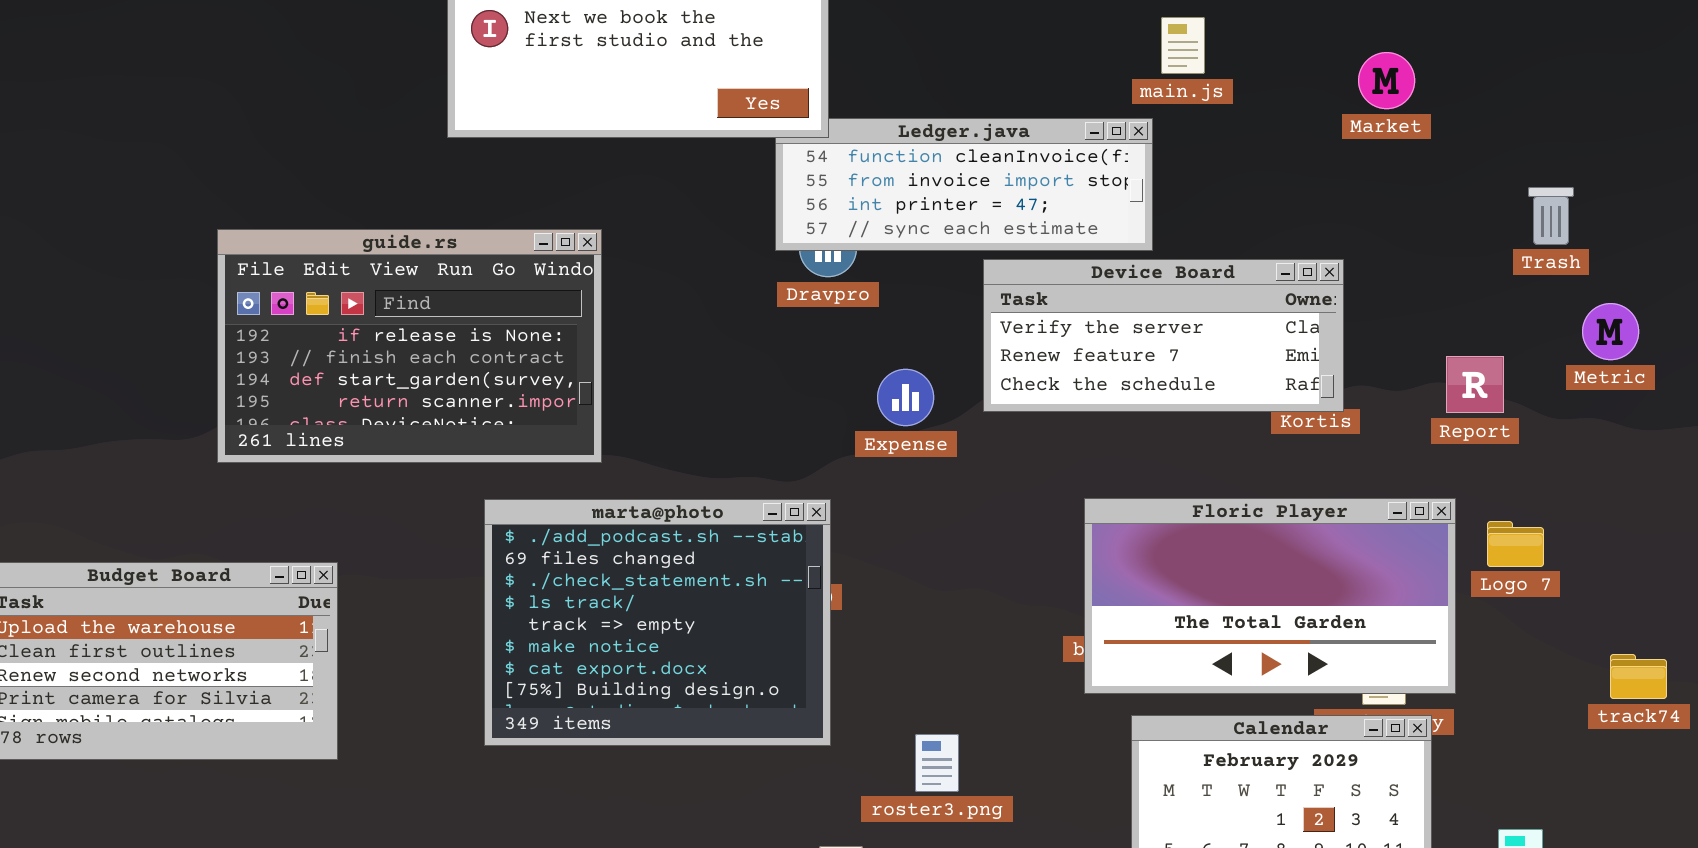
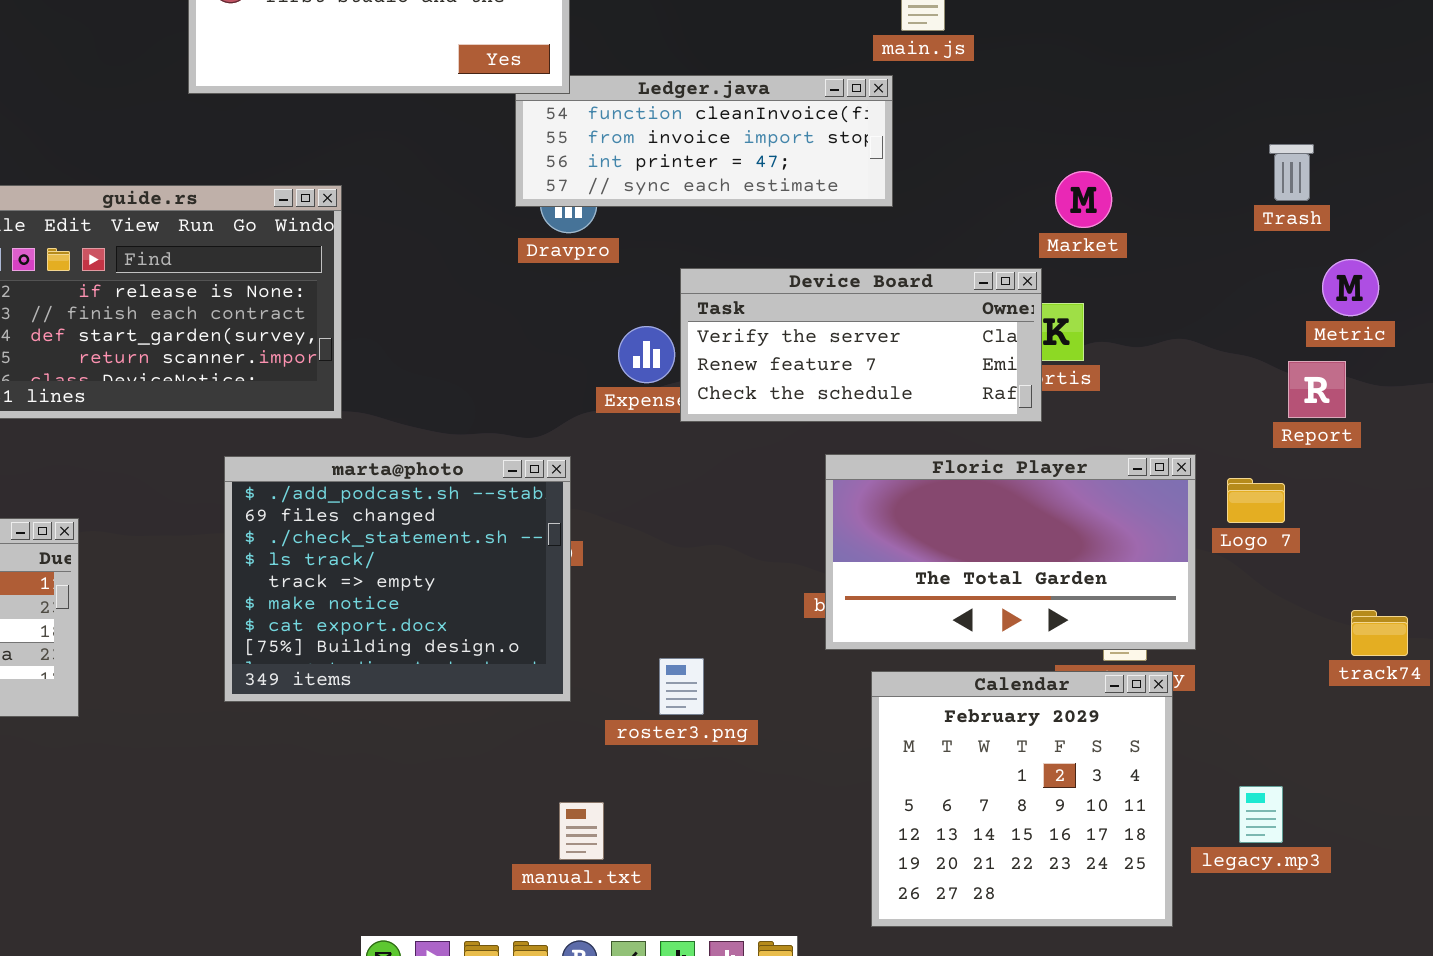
Market: [1358,52,1415,109] -> [1055,171,1112,228], moved
Device Board: [983,259,1344,412] -> [680,268,1042,422], moved
Report: [1446,356,1504,413] -> [1288,361,1346,418], moved
roster3.png: [915,734,959,792] -> [659,658,704,715], moved

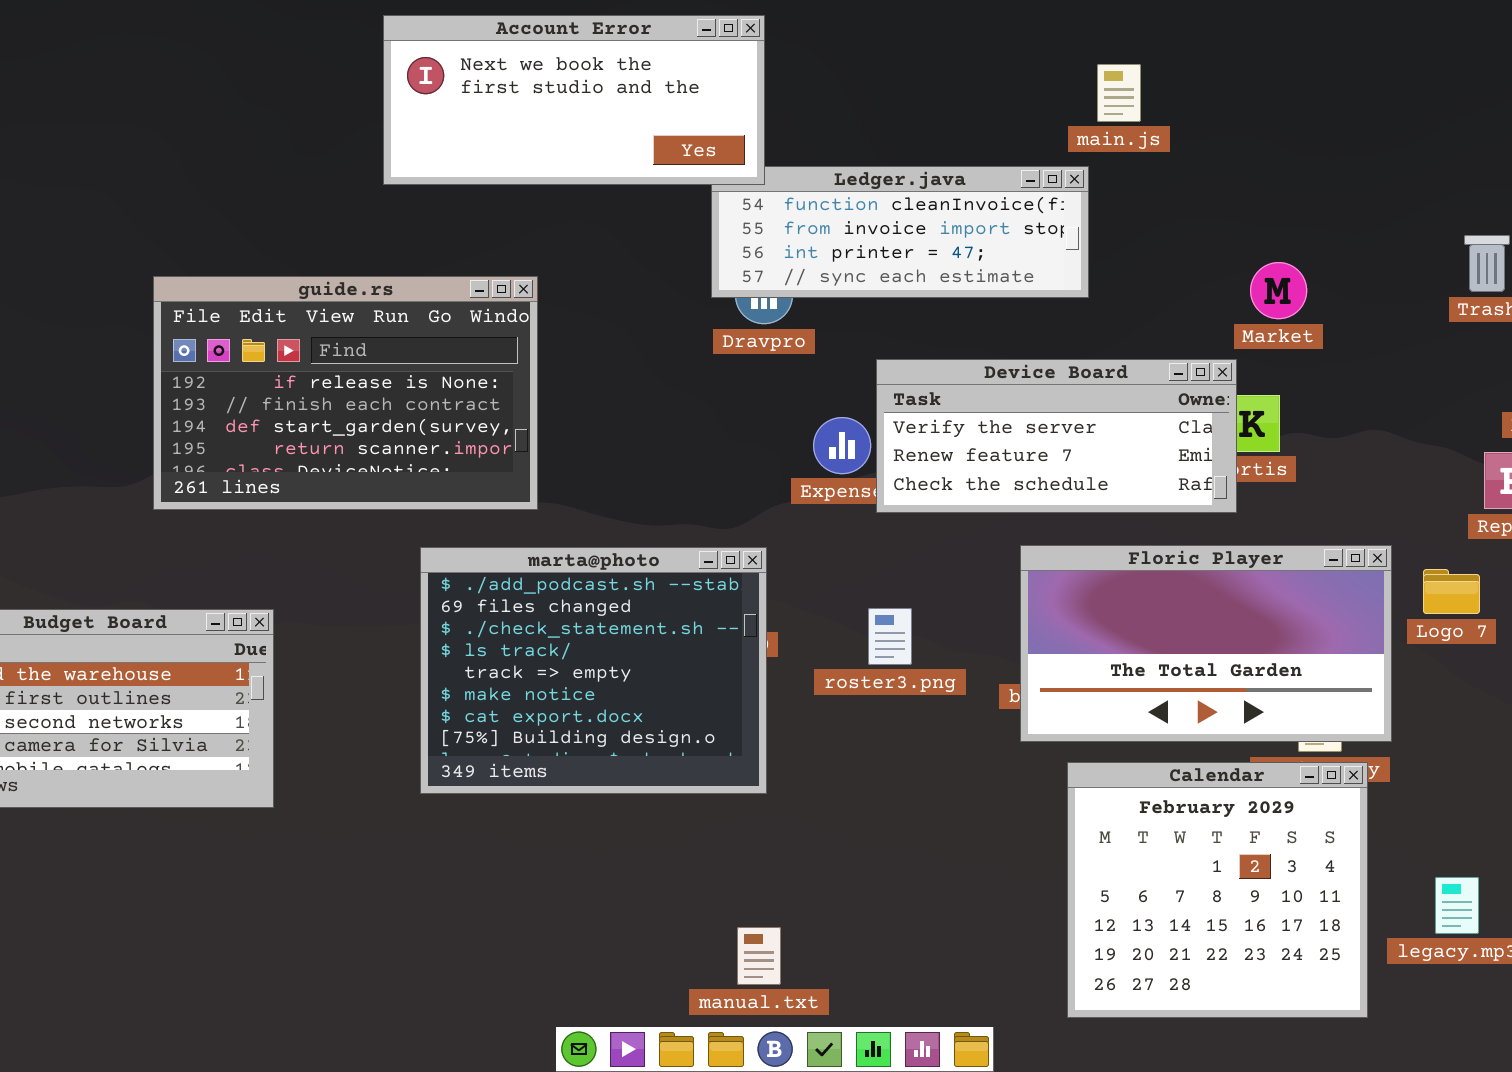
roster3.png: [659,658,704,715] -> [868,608,912,665], moved
manual.txt: [559,802,604,860] -> [737,927,781,985], moved

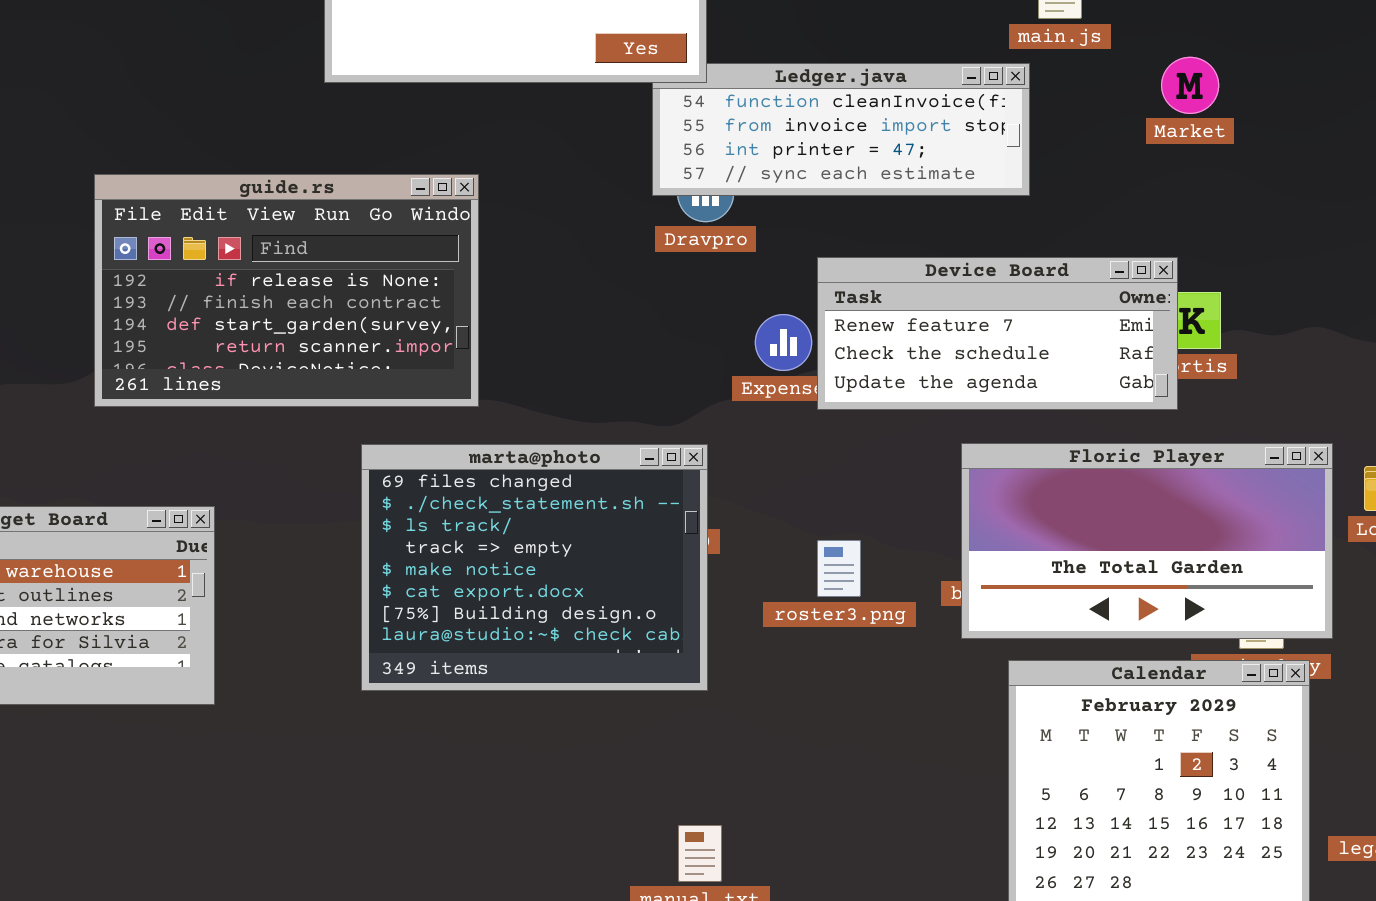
Market: [1250,262,1307,319] -> [1161,57,1219,114], moved
Device Board: [876,359,1237,513] -> [817,257,1178,410], scrolled down 1 row
marta@photo: [420,547,767,794] -> [361,444,708,691], scrolled down 1 row
roster3.png: [868,608,912,665] -> [817,540,861,597], moved

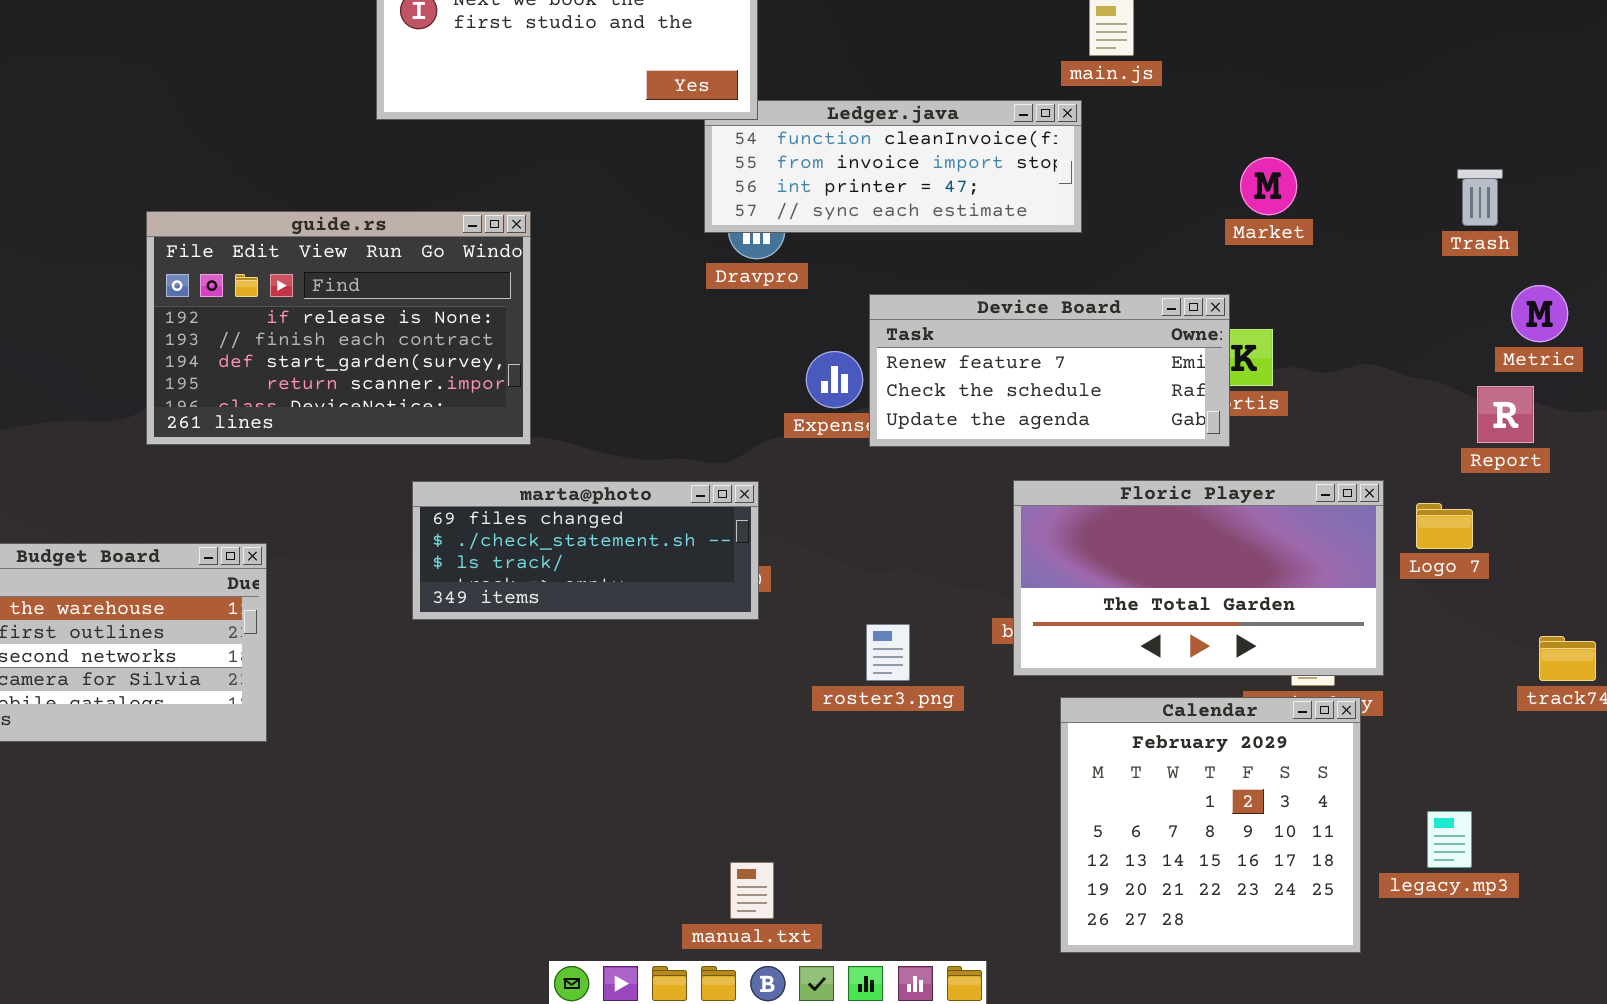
Market: [1161,57,1219,114] -> [1240,157,1297,215], moved
marta@photo: [361,444,708,691] -> [412,481,759,620], resized
roster3.png: [817,540,861,597] -> [866,624,910,681], moved

